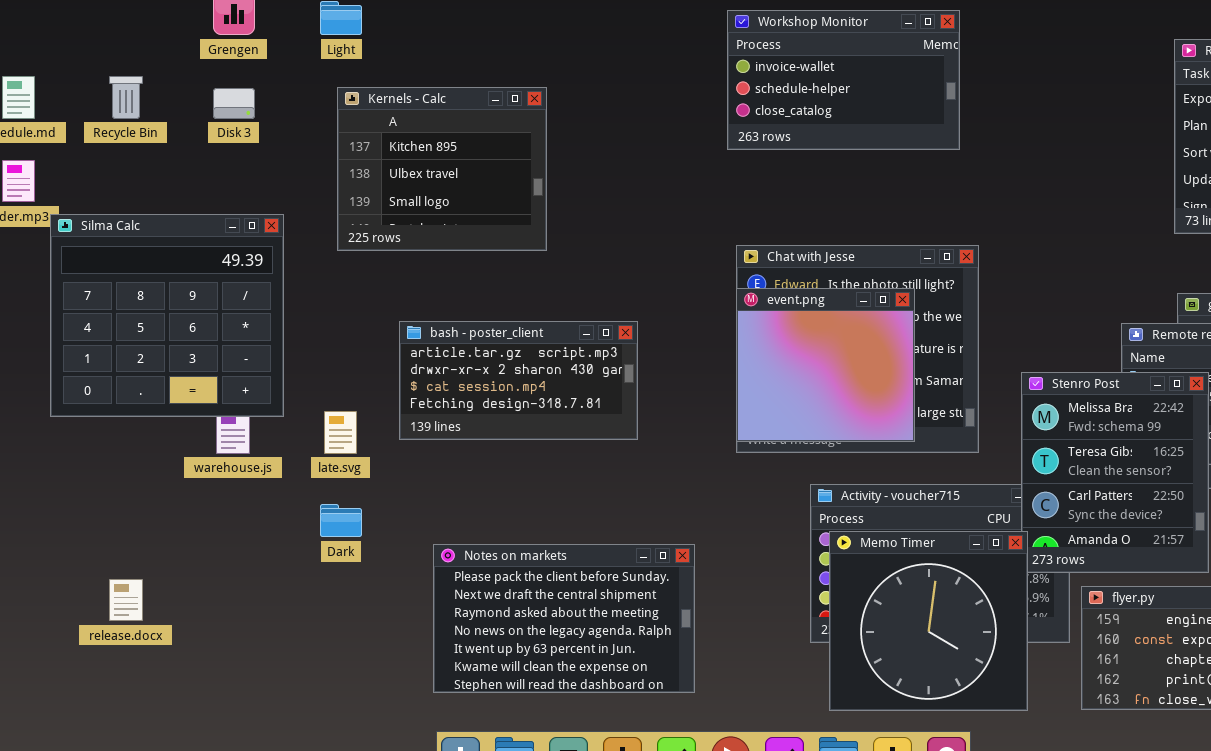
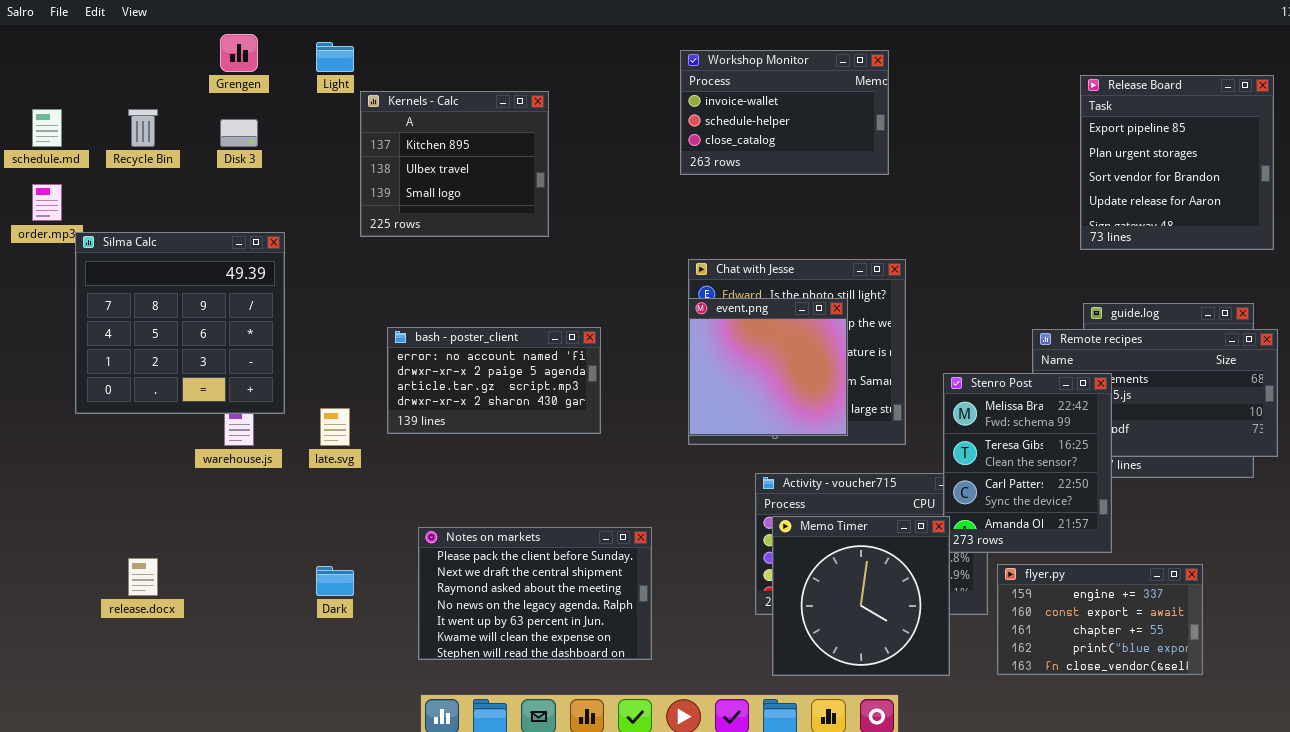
Kernels - Calc: [337,87,547,251] -> [360,91,549,237], moved
bash - poster_client: [399,321,638,440] -> [387,327,601,434], scrolled up 2 rows
Dark: [320,504,362,537] -> [316,566,354,596], moved

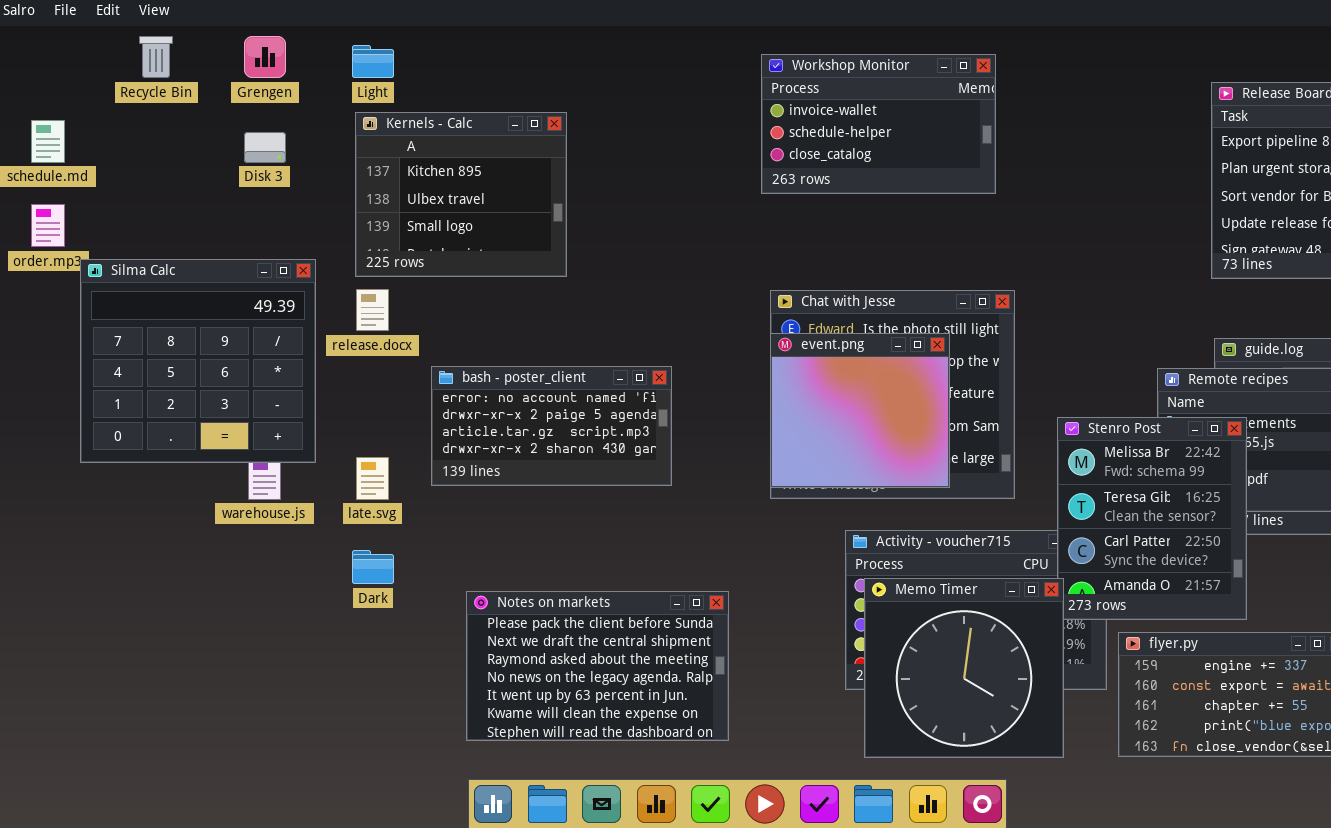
Kernels - Calc: [360,91,549,237] -> [355,112,567,277], moved
Recycle Bin: [128,109,158,147] -> [139,36,173,78], moved
release.docx: [128,558,158,596] -> [356,289,389,331], moved
Dark: [316,566,354,596] -> [352,550,394,584], moved

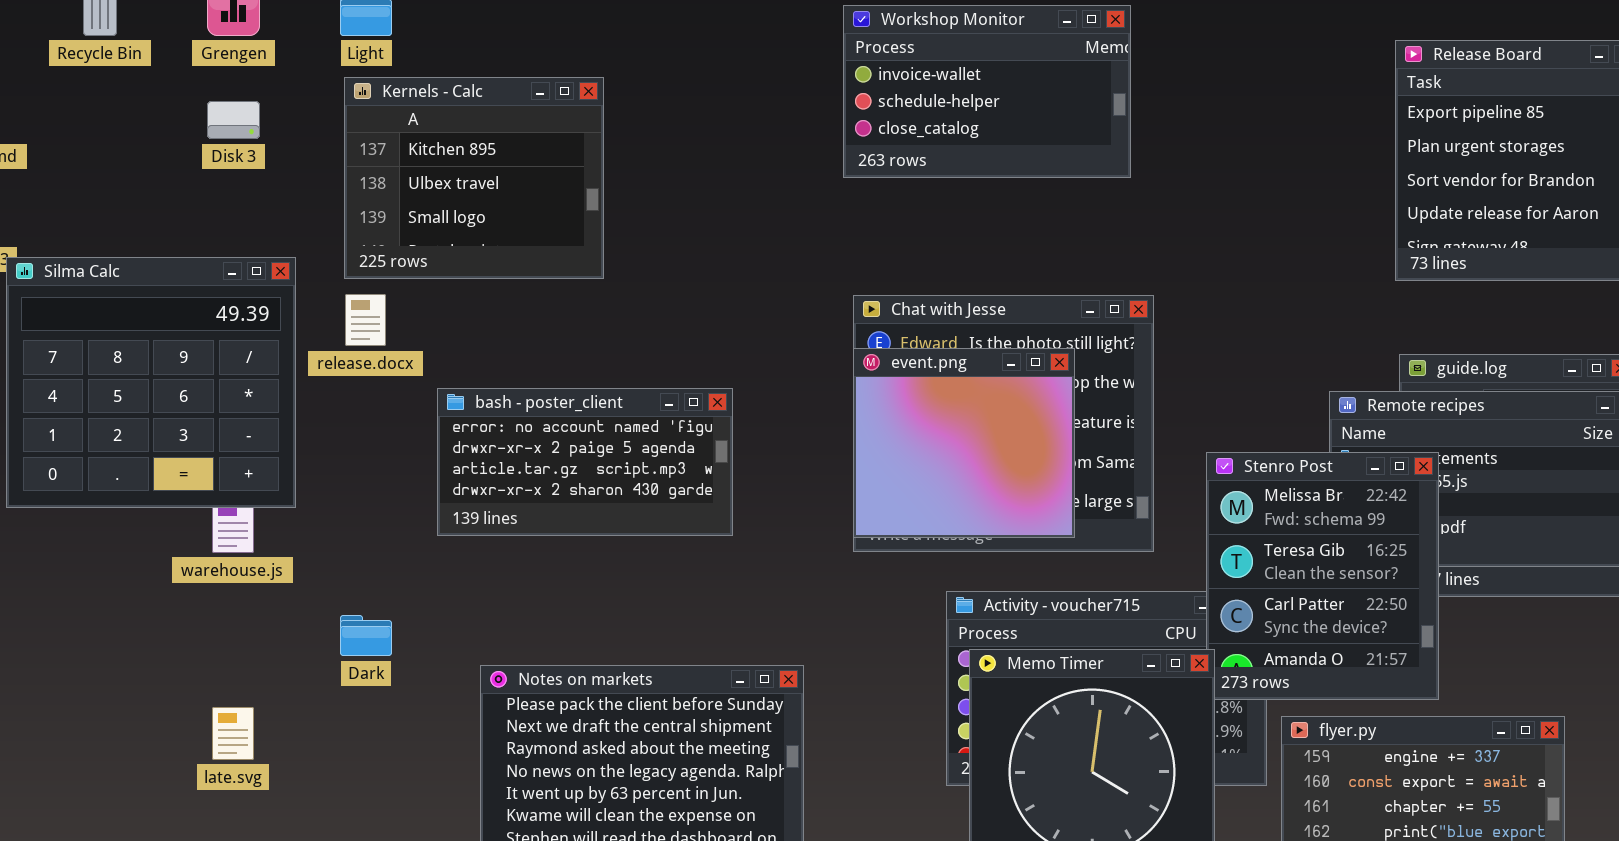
late.svg: [356,457,389,500] -> [212,707,254,760], moved

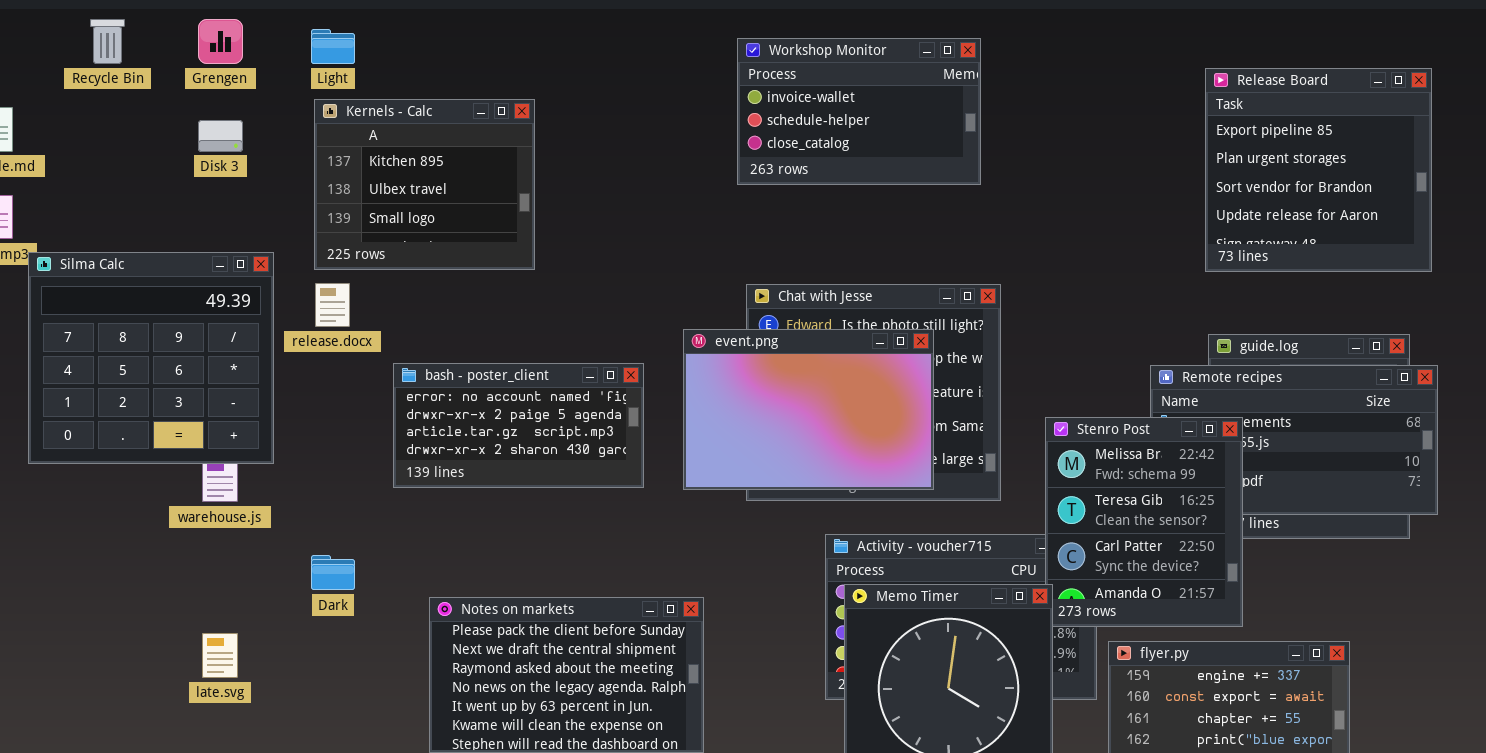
event.png: [853,348,1075,538] -> [683,329,934,490], resized

